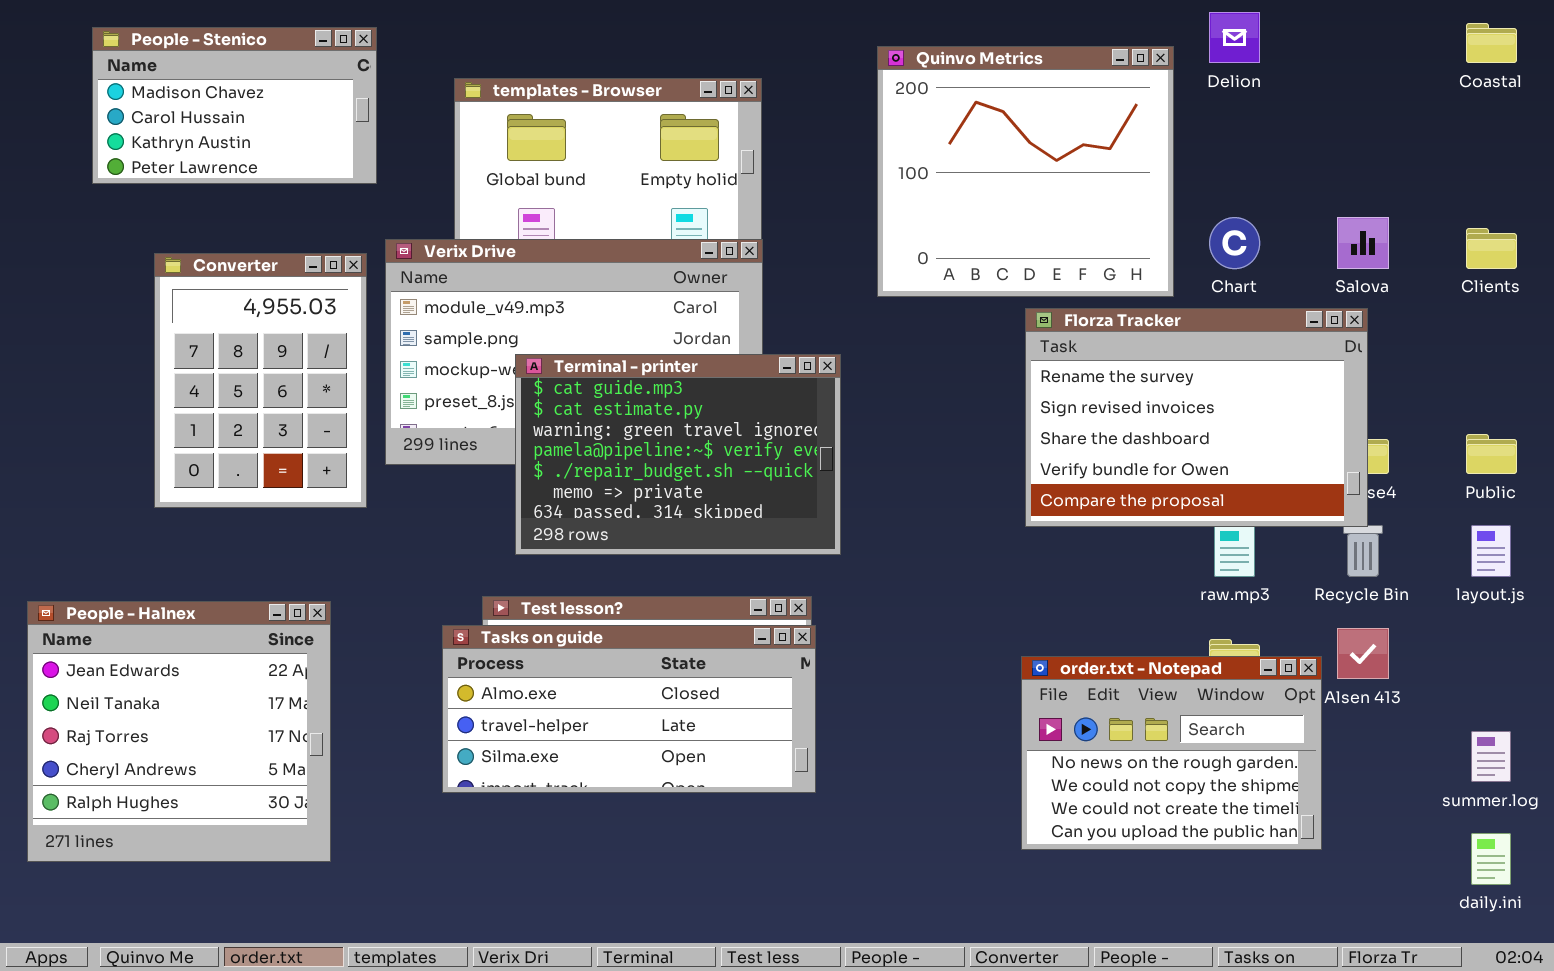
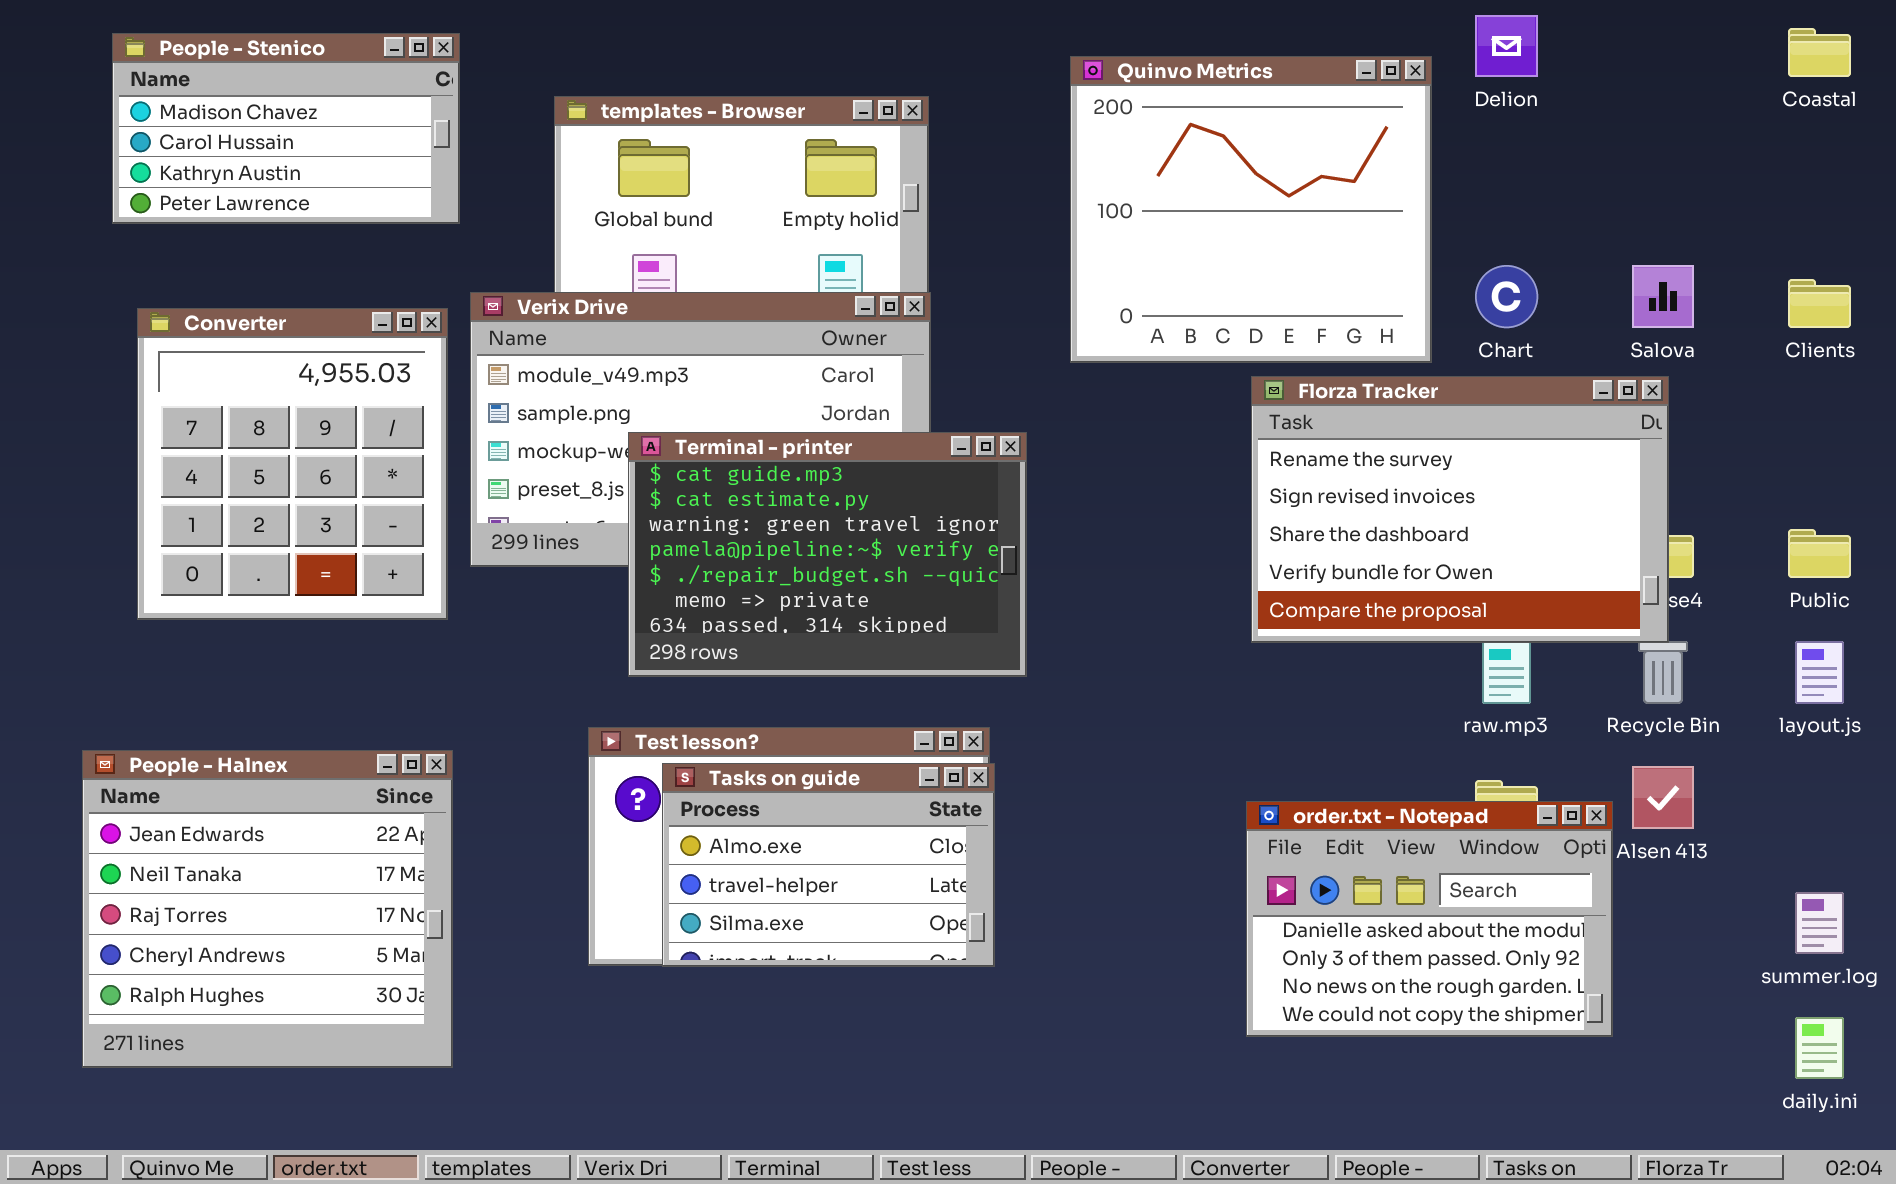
Converter: [154,253,367,508] -> [137,308,448,620], resized
People - Halnex: [27,601,331,862] -> [82,750,453,1068], moved
Tasks on guide: [442,625,816,793] -> [662,763,995,967], resized
order.txt - Notepad: [1021,656,1322,850] -> [1246,801,1613,1037], scrolled up 2 rows

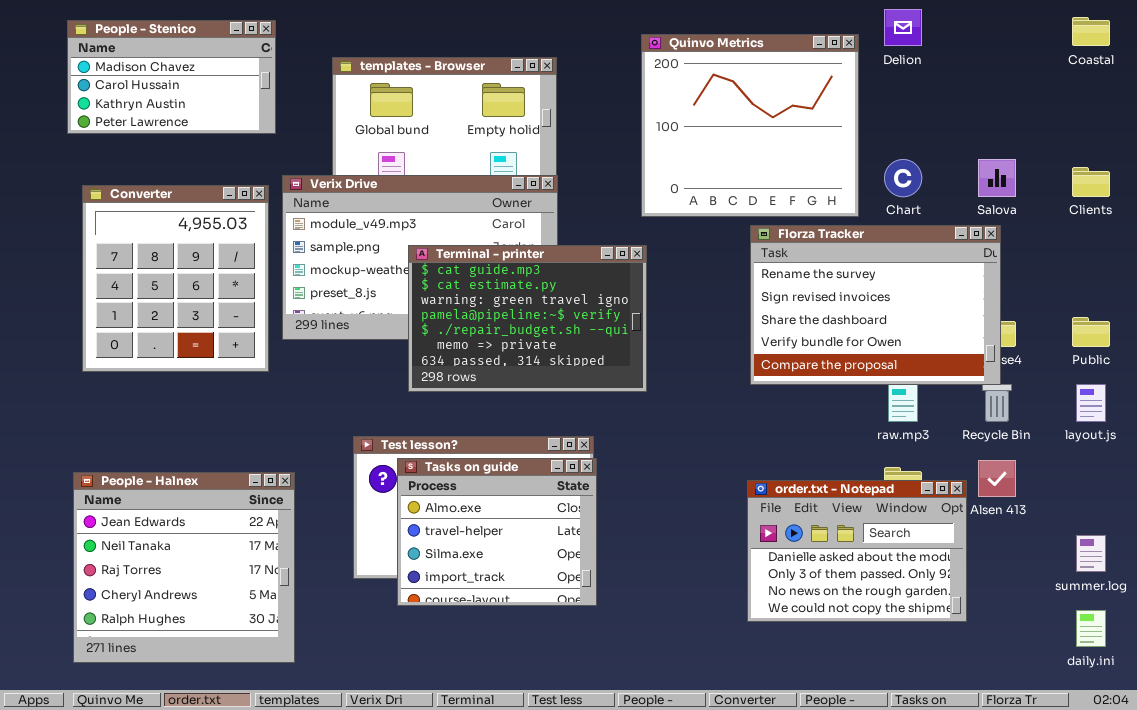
Terminal - printer: [628,432,1027,677] -> [408,245,647,392], moved
People - Halnex: [82,750,453,1068] -> [73,472,295,663], moved
Tasks on guide: [662,763,995,967] -> [397,458,597,606], resized

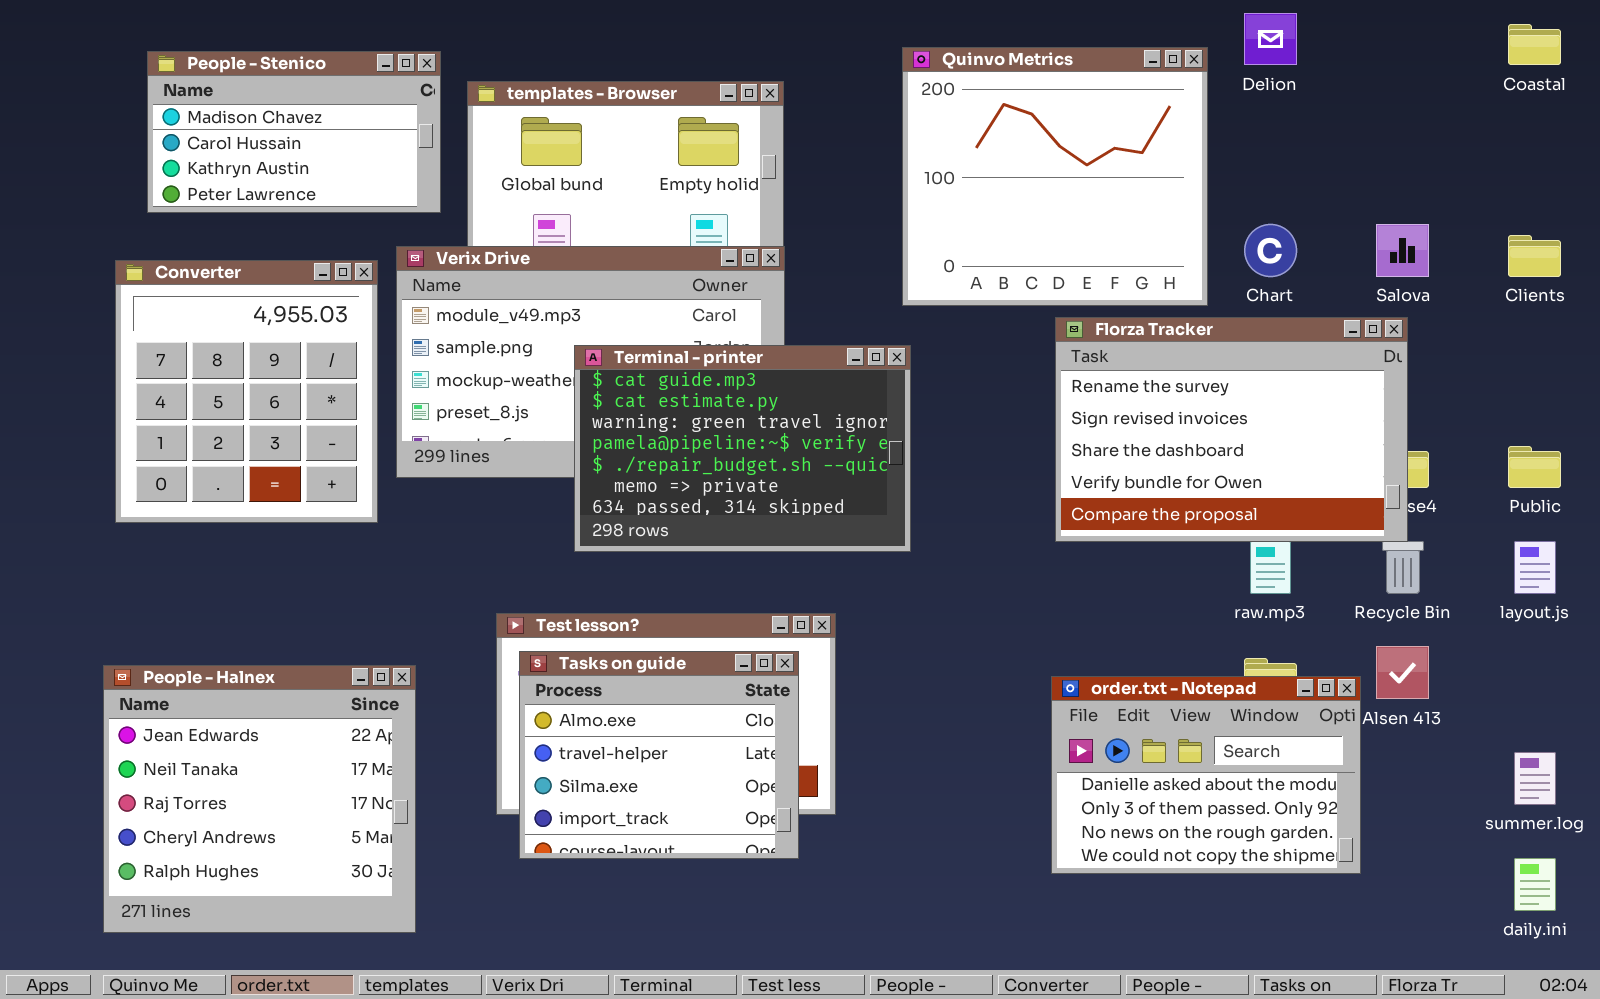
People - Stenico: [67,20,276,134] -> [147,51,441,213], moved
Tasks on guide: [397,458,597,606] -> [519,651,799,859], moved

